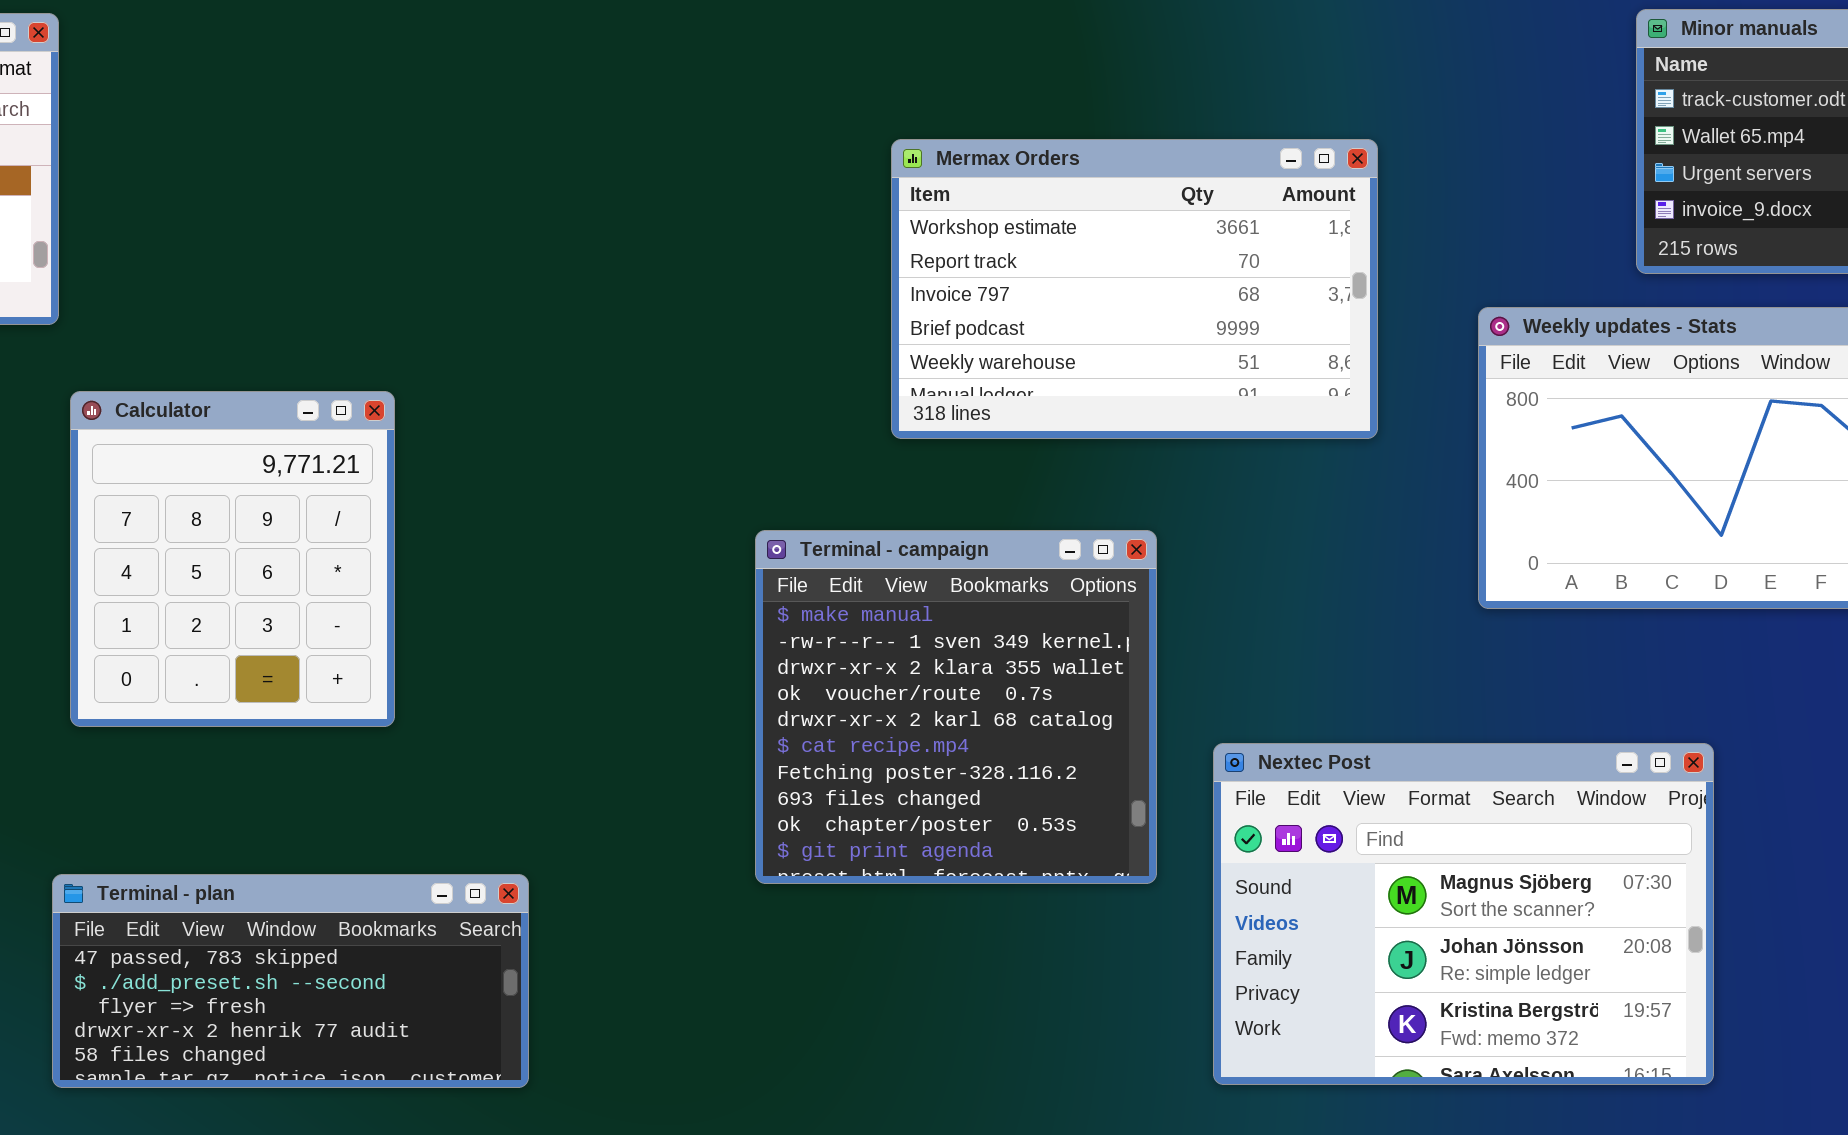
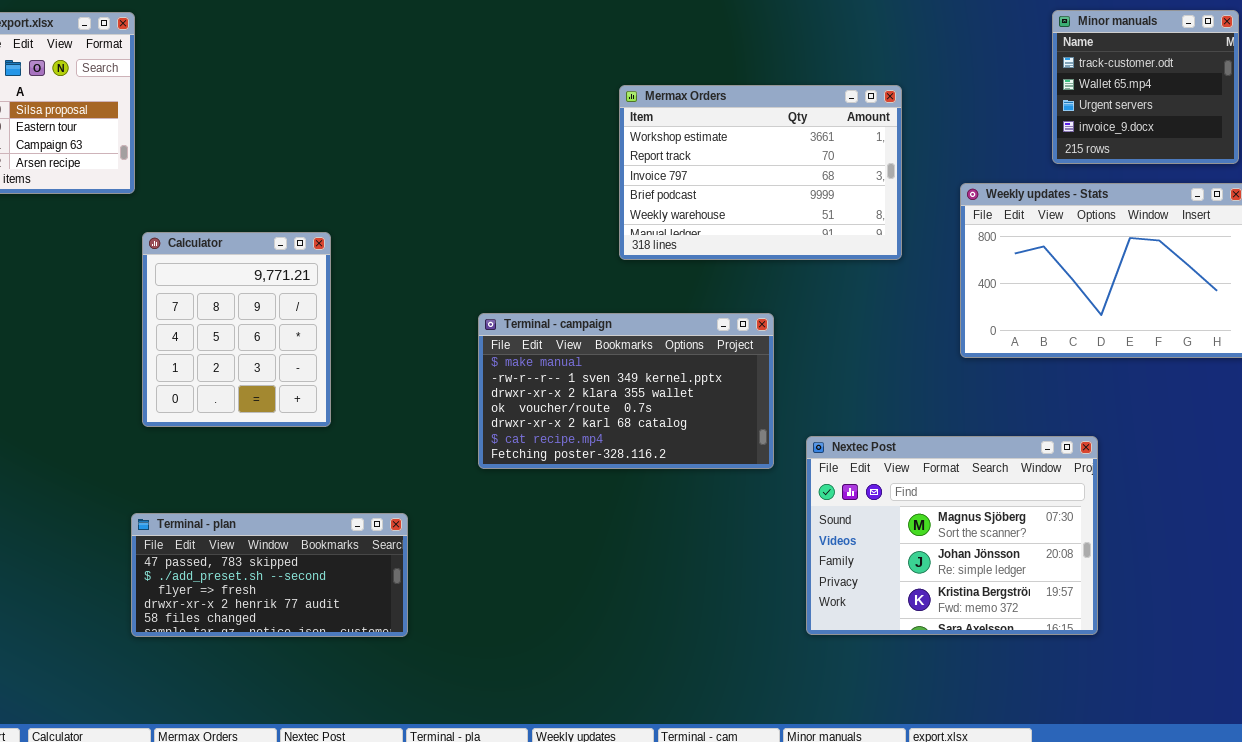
Terminal - campaign: [755,530,1157,884] -> [478,313,774,469], resized

